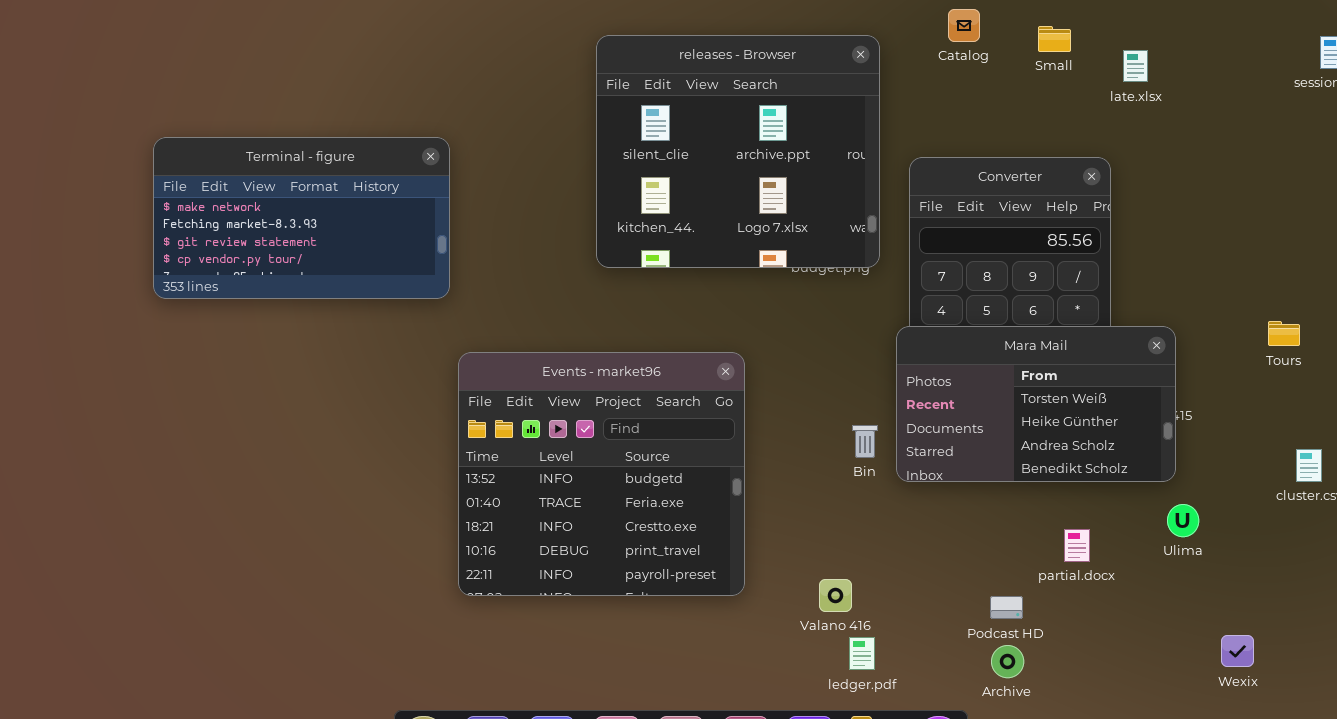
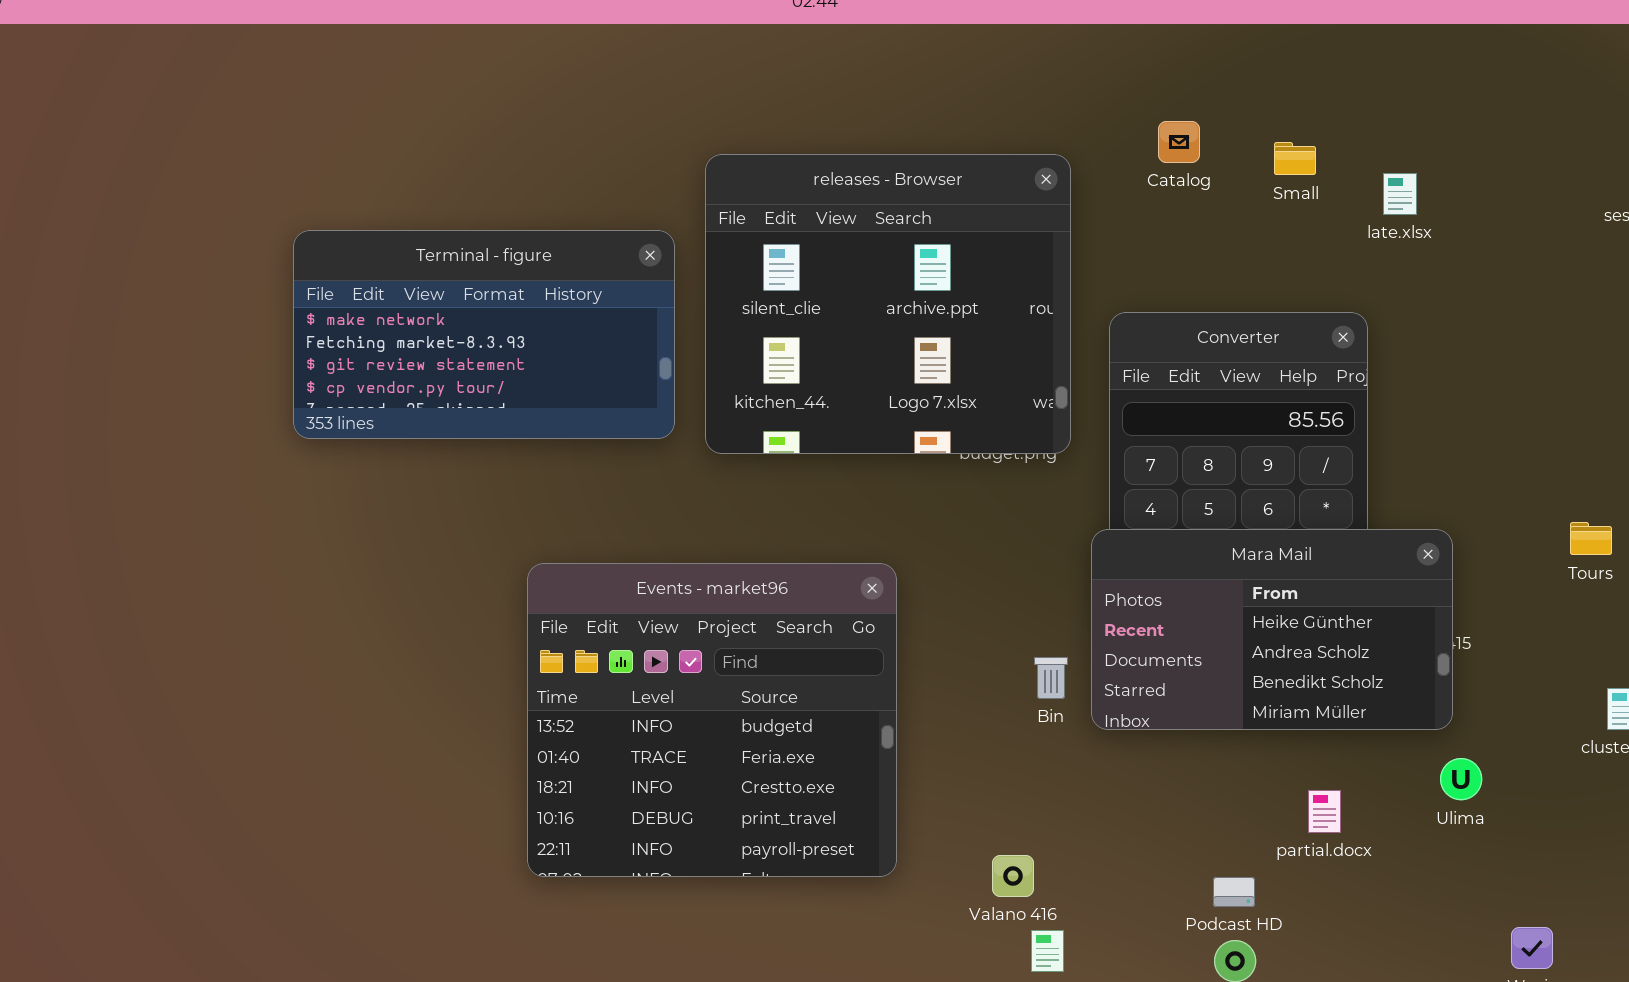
Terminal - figure: [153,137,450,299] -> [293,230,675,439], moved
Mara Mail: [896,326,1176,482] -> [1091,529,1453,730], scrolled down 1 row

